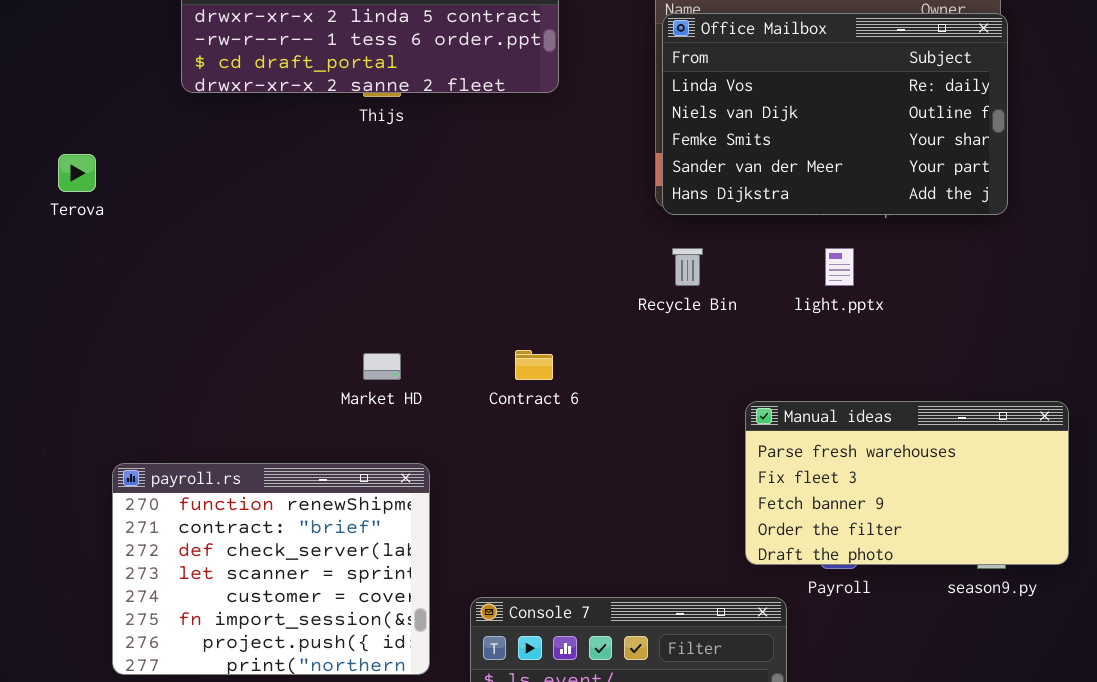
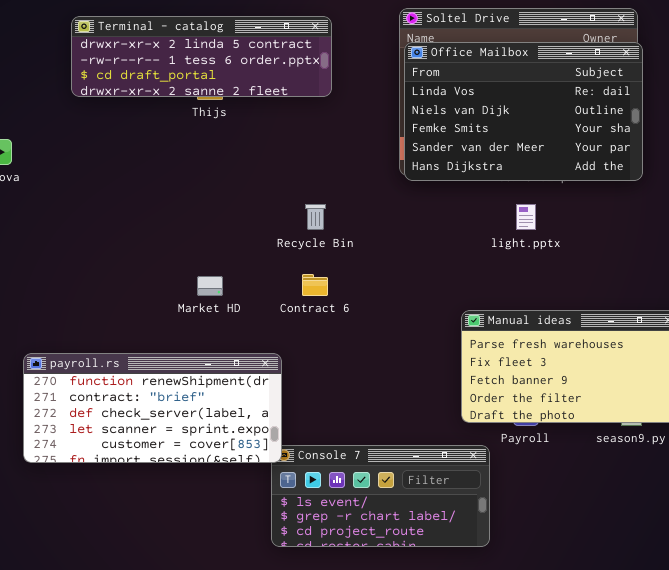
Recycle Bin: [672,248,703,286] -> [305,204,326,230], moved
payroll.rs: [112,463,430,675] -> [23,353,282,463], resized

